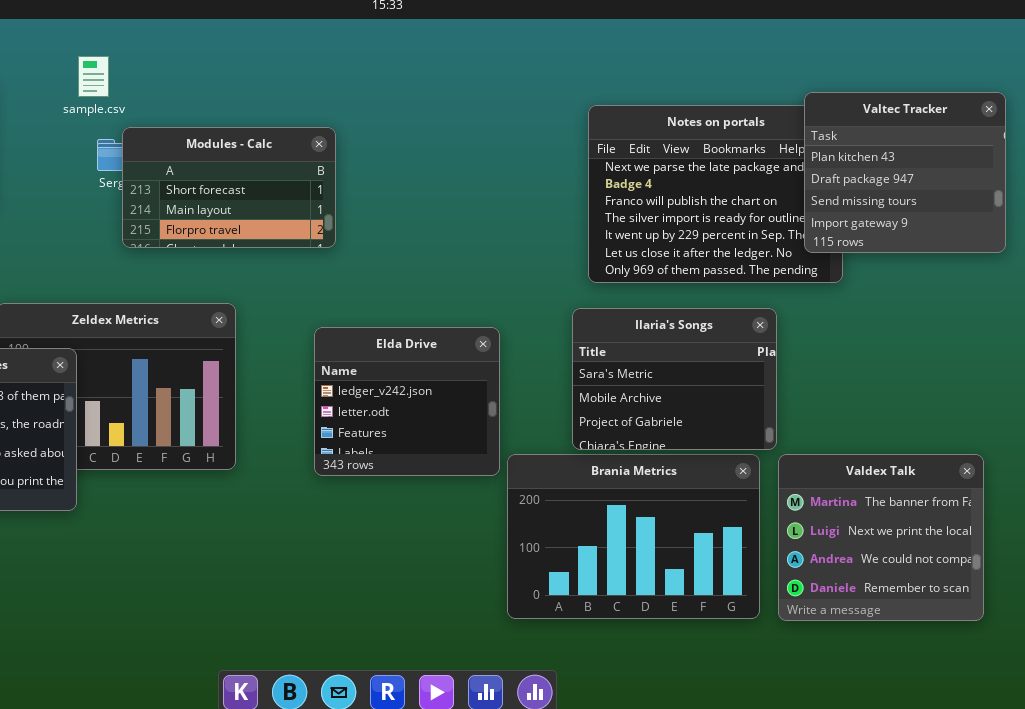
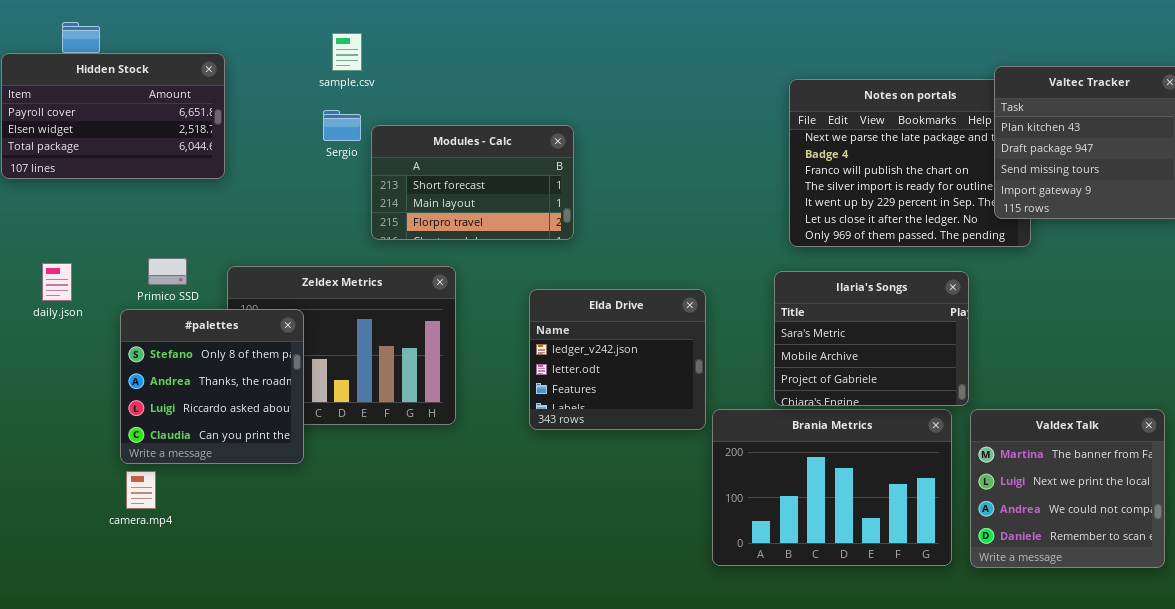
sample.csv: [78,56,109,97] -> [332,33,362,71], moved
Modules - Calc: [122,127,336,248] -> [371,125,574,240], moved

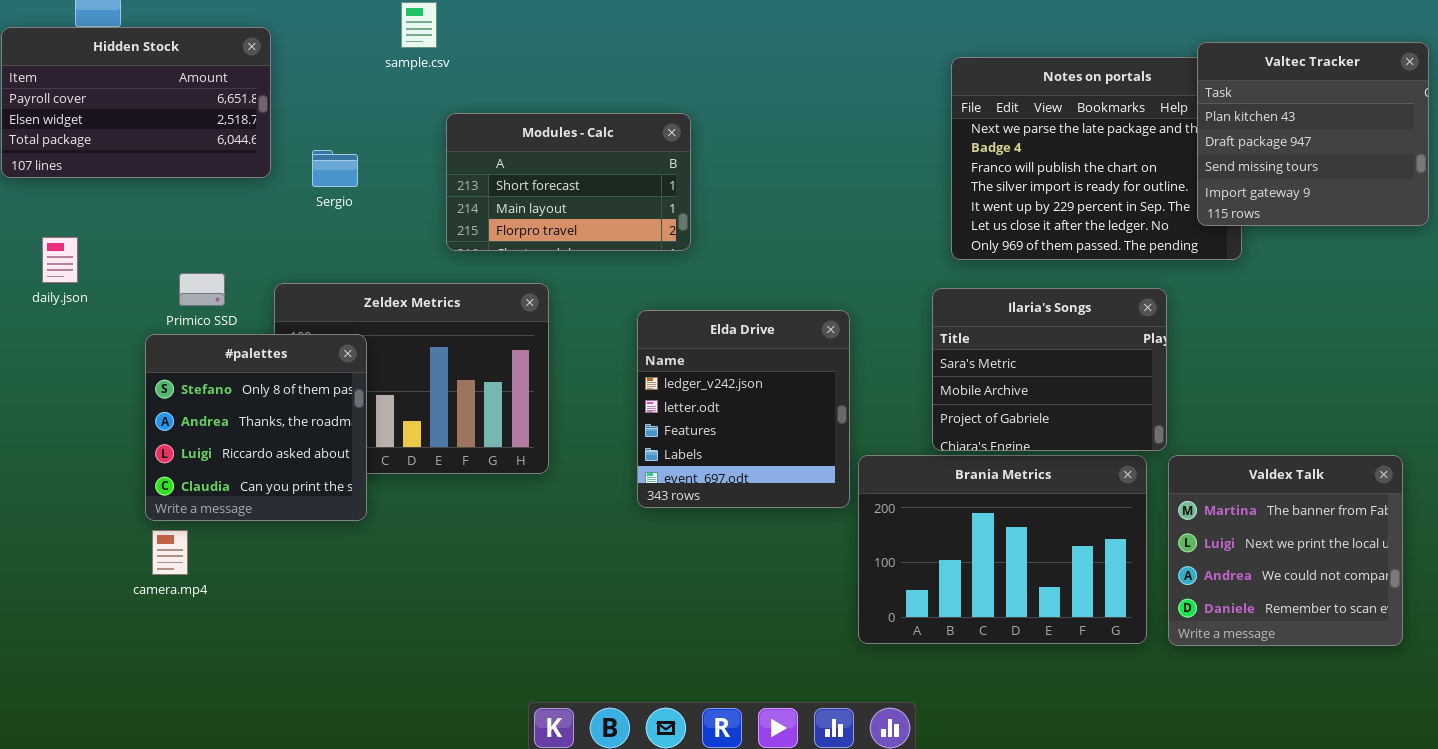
Sergio: [323,110,361,141] -> [312,150,358,187], moved
daily.json: [42,263,72,301] -> [42,237,78,283], moved
Elda Drive: [529,289,706,430] -> [637,310,850,508], resized

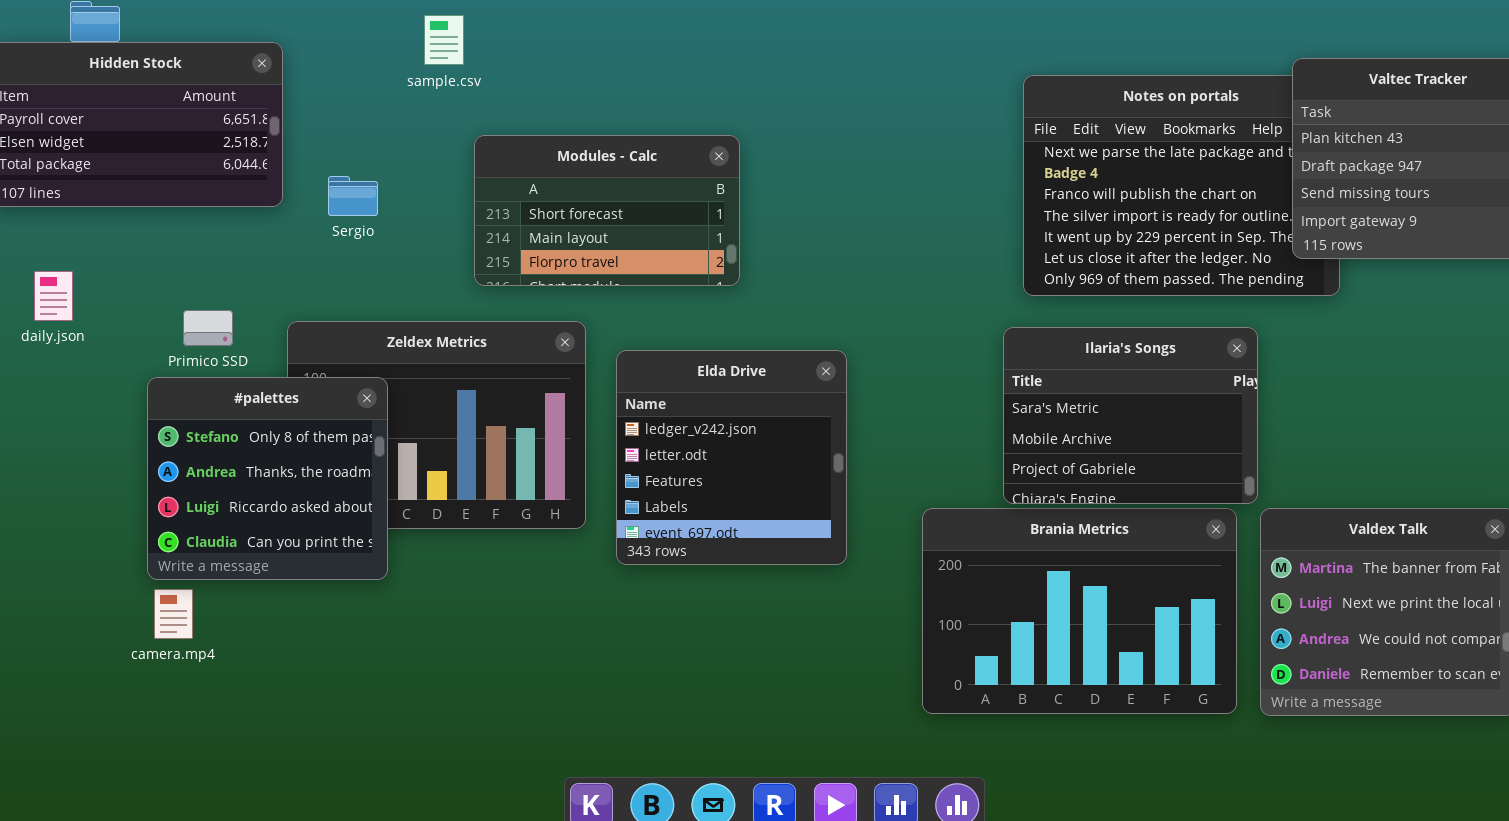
Elda Drive: [637,310,850,508] -> [616,350,847,565], moved

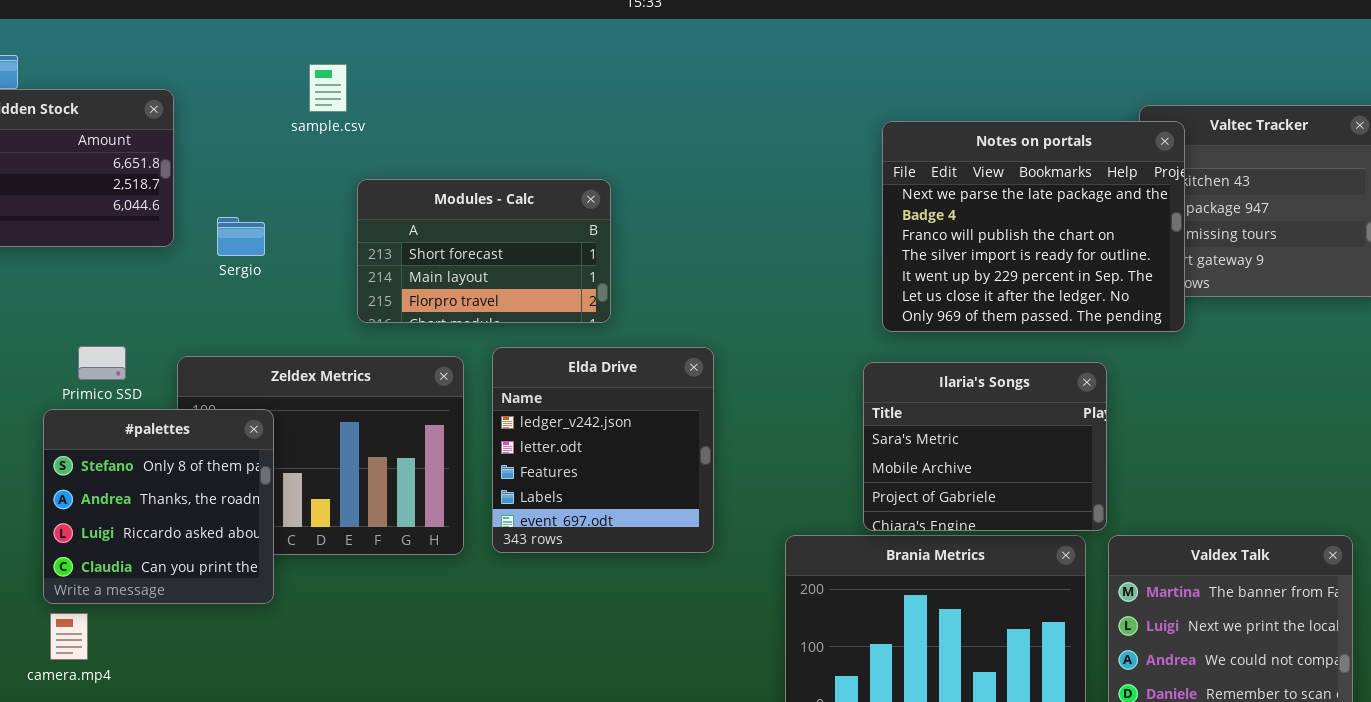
Notes on portals: [1023,75,1340,296] -> [882,121,1185,332], raised
Elda Drive: [616,350,847,565] -> [492,347,714,553], moved

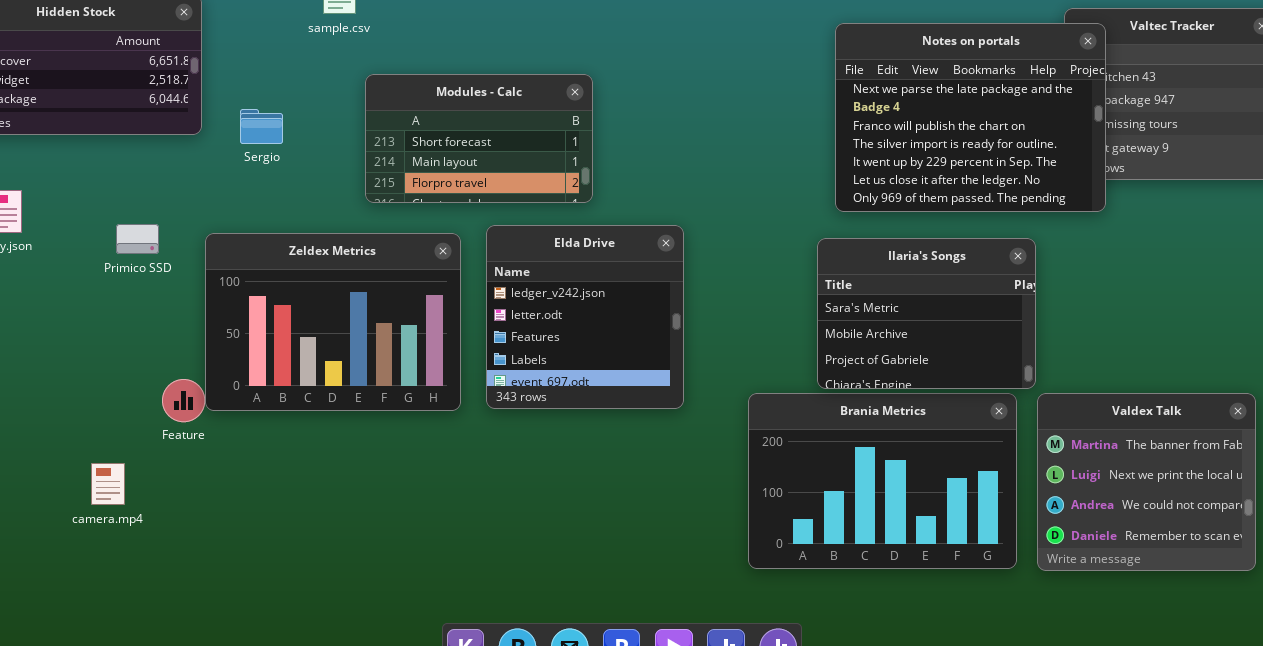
#palettes: [43,409,274,604] -> none, closed

